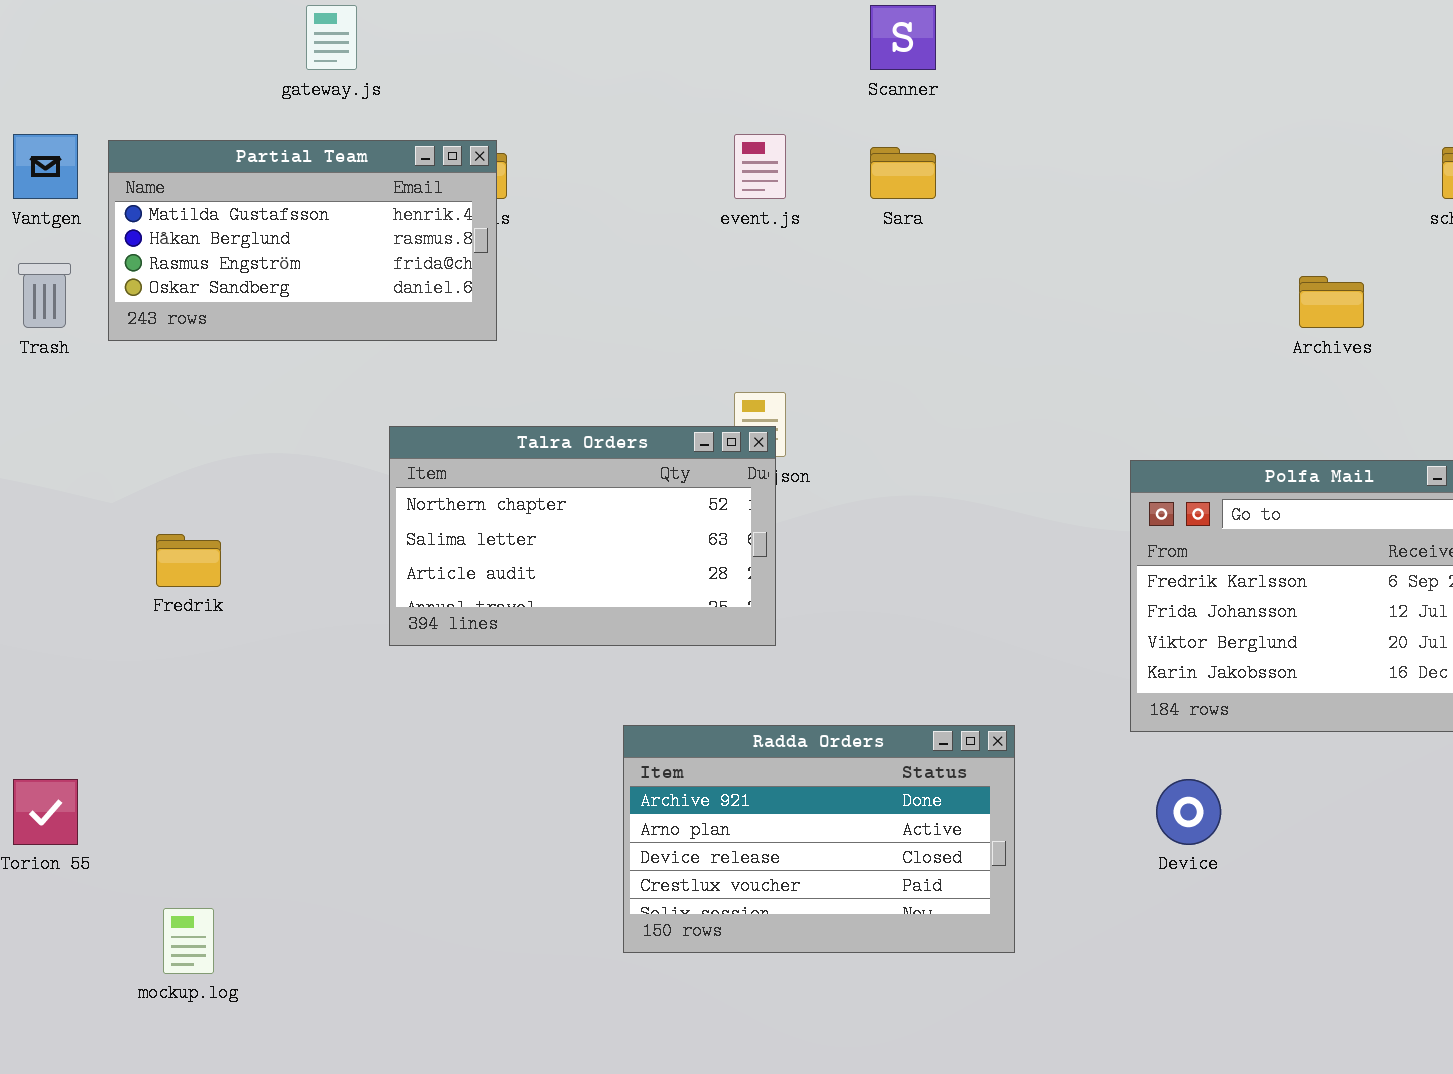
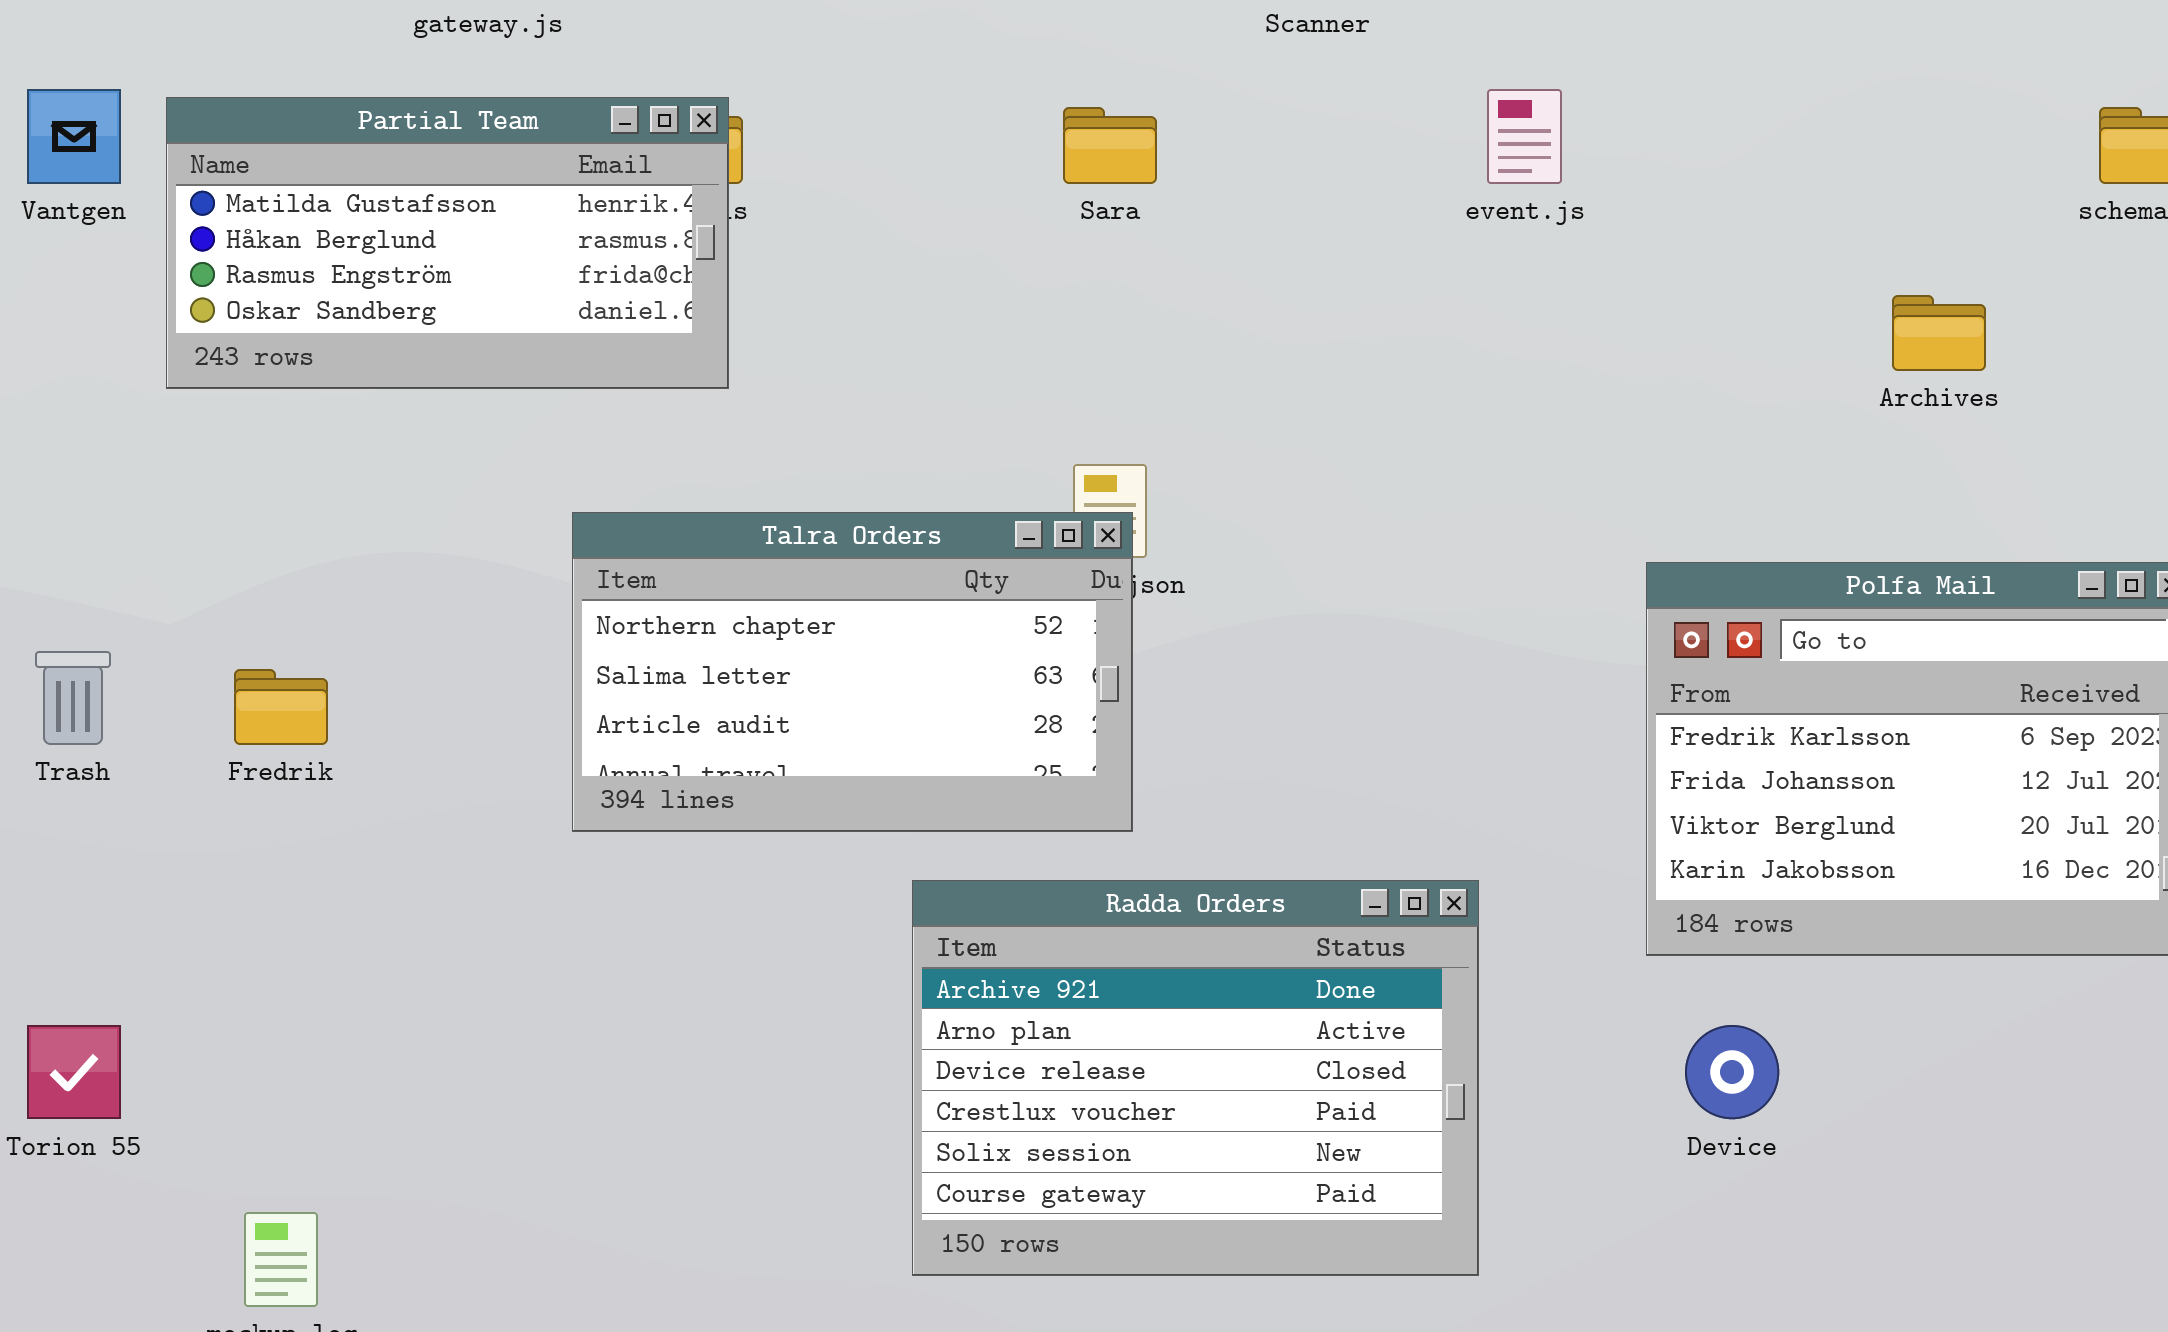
event.js: [734,134,786,199] -> [1487,89,1562,184], moved
Sara: [870,147,936,199] -> [1063,107,1157,184], moved
Trash: [18,263,71,328] -> [35,651,111,745], moved
Radda Orders: [623,725,1015,953] -> [912,880,1479,1276], resized

